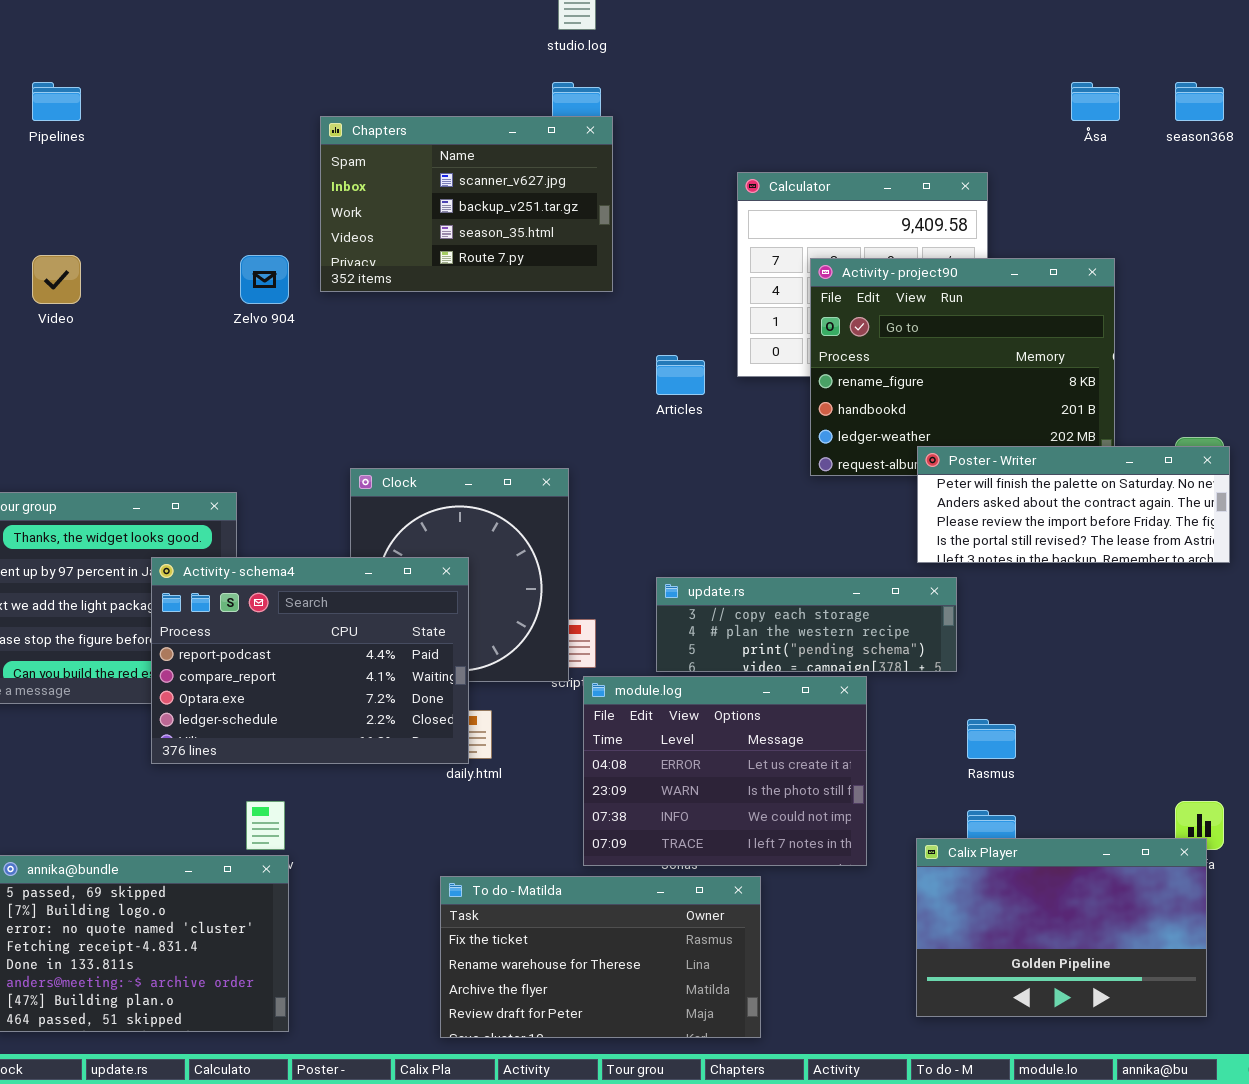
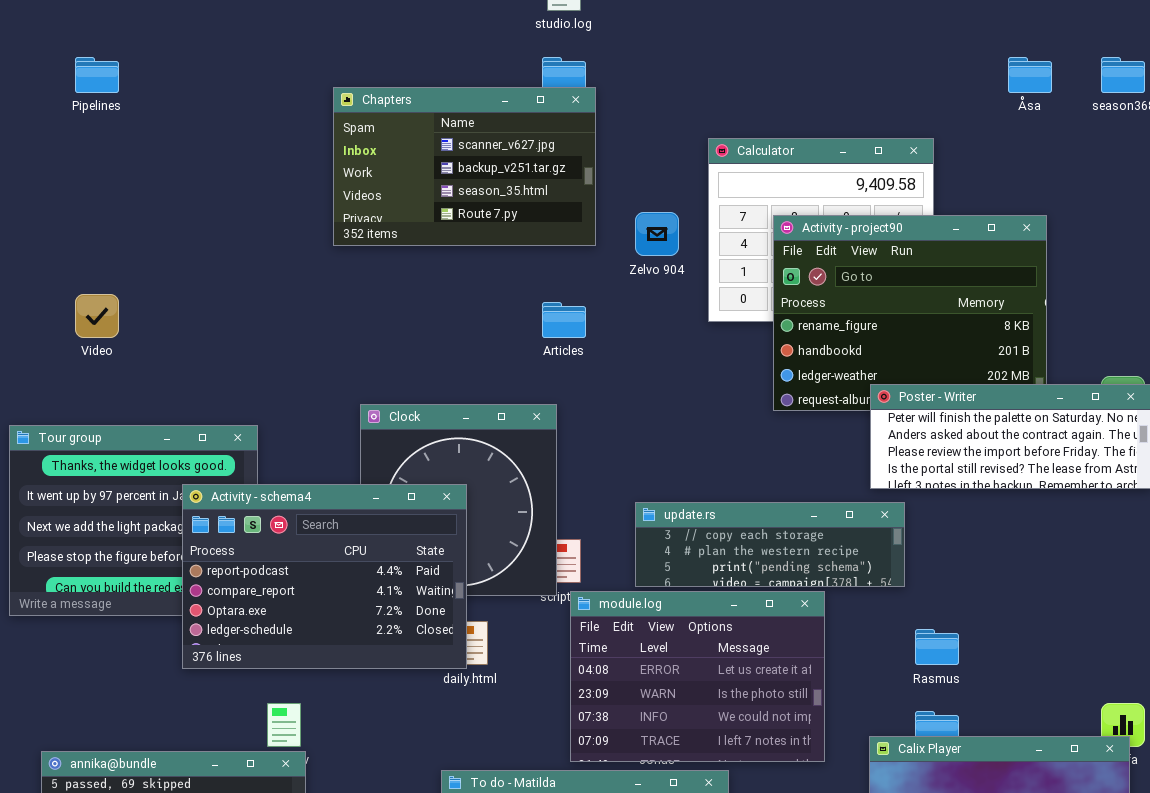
Video: [32,255,81,304] -> [75,294,119,338], moved
Zelvo 904: [240,255,289,304] -> [635,212,679,256], moved
Articles: [656,355,705,395] -> [542,302,586,338], moved

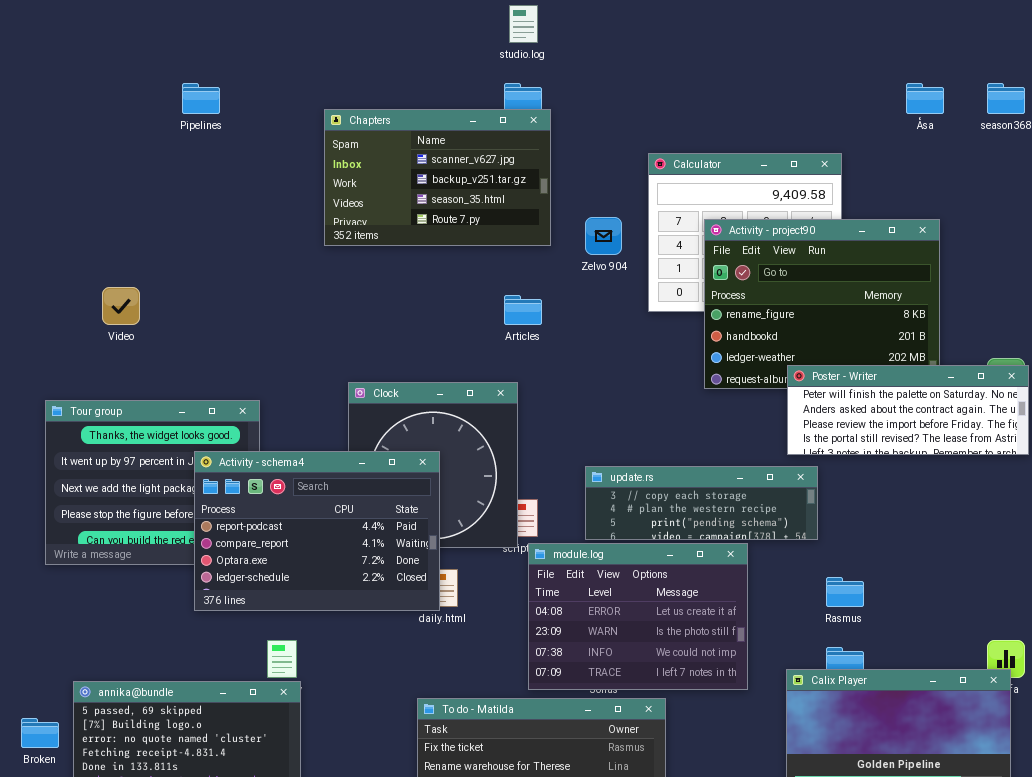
Pipelines: [75,57,119,93] -> [182,83,220,114], moved

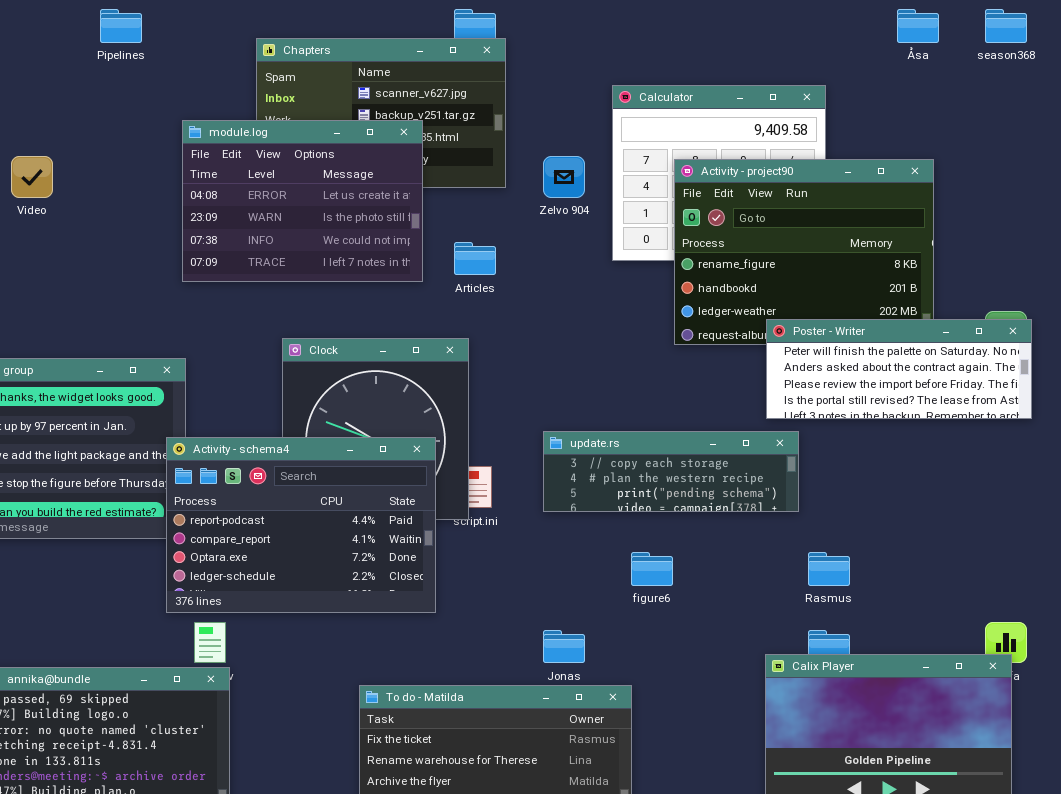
Video: [102,287,140,325] -> [11,156,53,198], moved
Activity - schema4: [194,451,440,611] -> [166,437,436,613], moved
module.log: [528,543,748,690] -> [182,120,423,282], moved

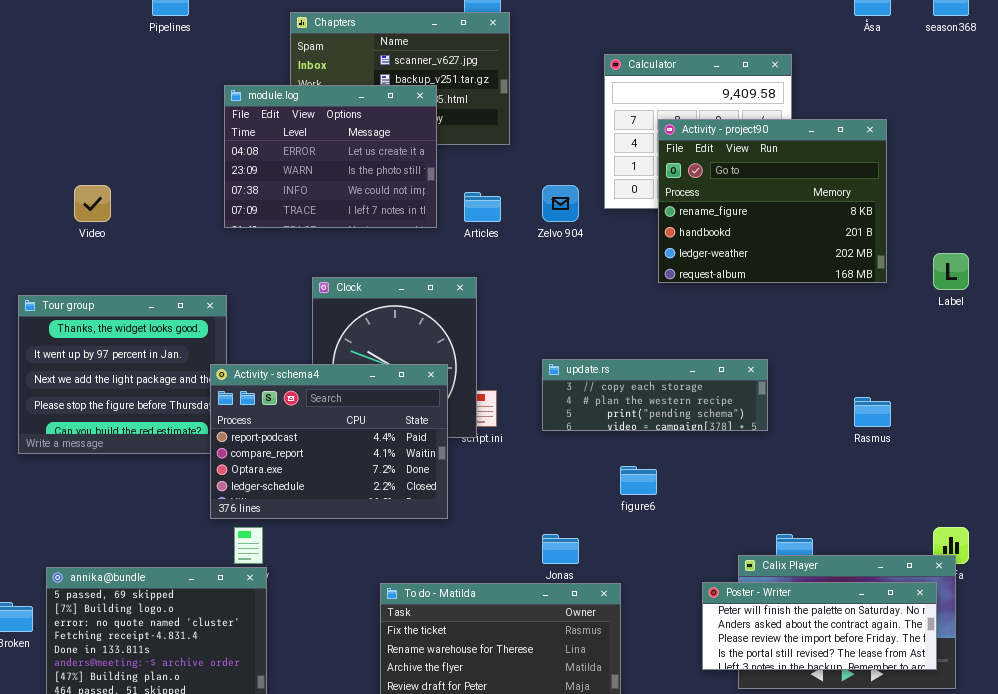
Video: [11,156,53,198] -> [74,185,111,222], moved
Zelvo 904: [543,156,585,198] -> [542,185,579,222], moved
Poster - Writer: [766,319,1032,419] -> [702,582,937,670], moved
Rasmus: [808,552,850,586] -> [854,397,891,427], moved

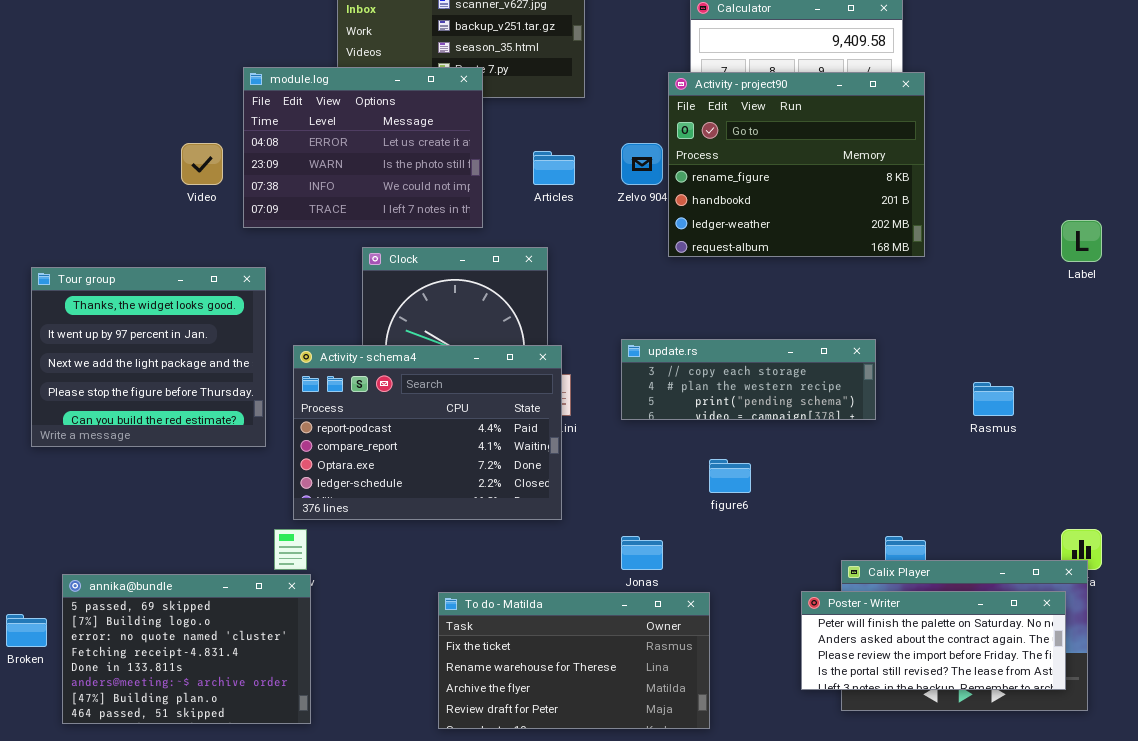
module.log: [224,85,437,228] -> [243,67,483,228], moved
Activity - project90: [658,119,887,283] -> [668,72,925,257], moved
Video: [74,185,111,222] -> [181,143,223,185], moved
Activity - schema4: [210,364,448,519] -> [293,345,562,520], moved

